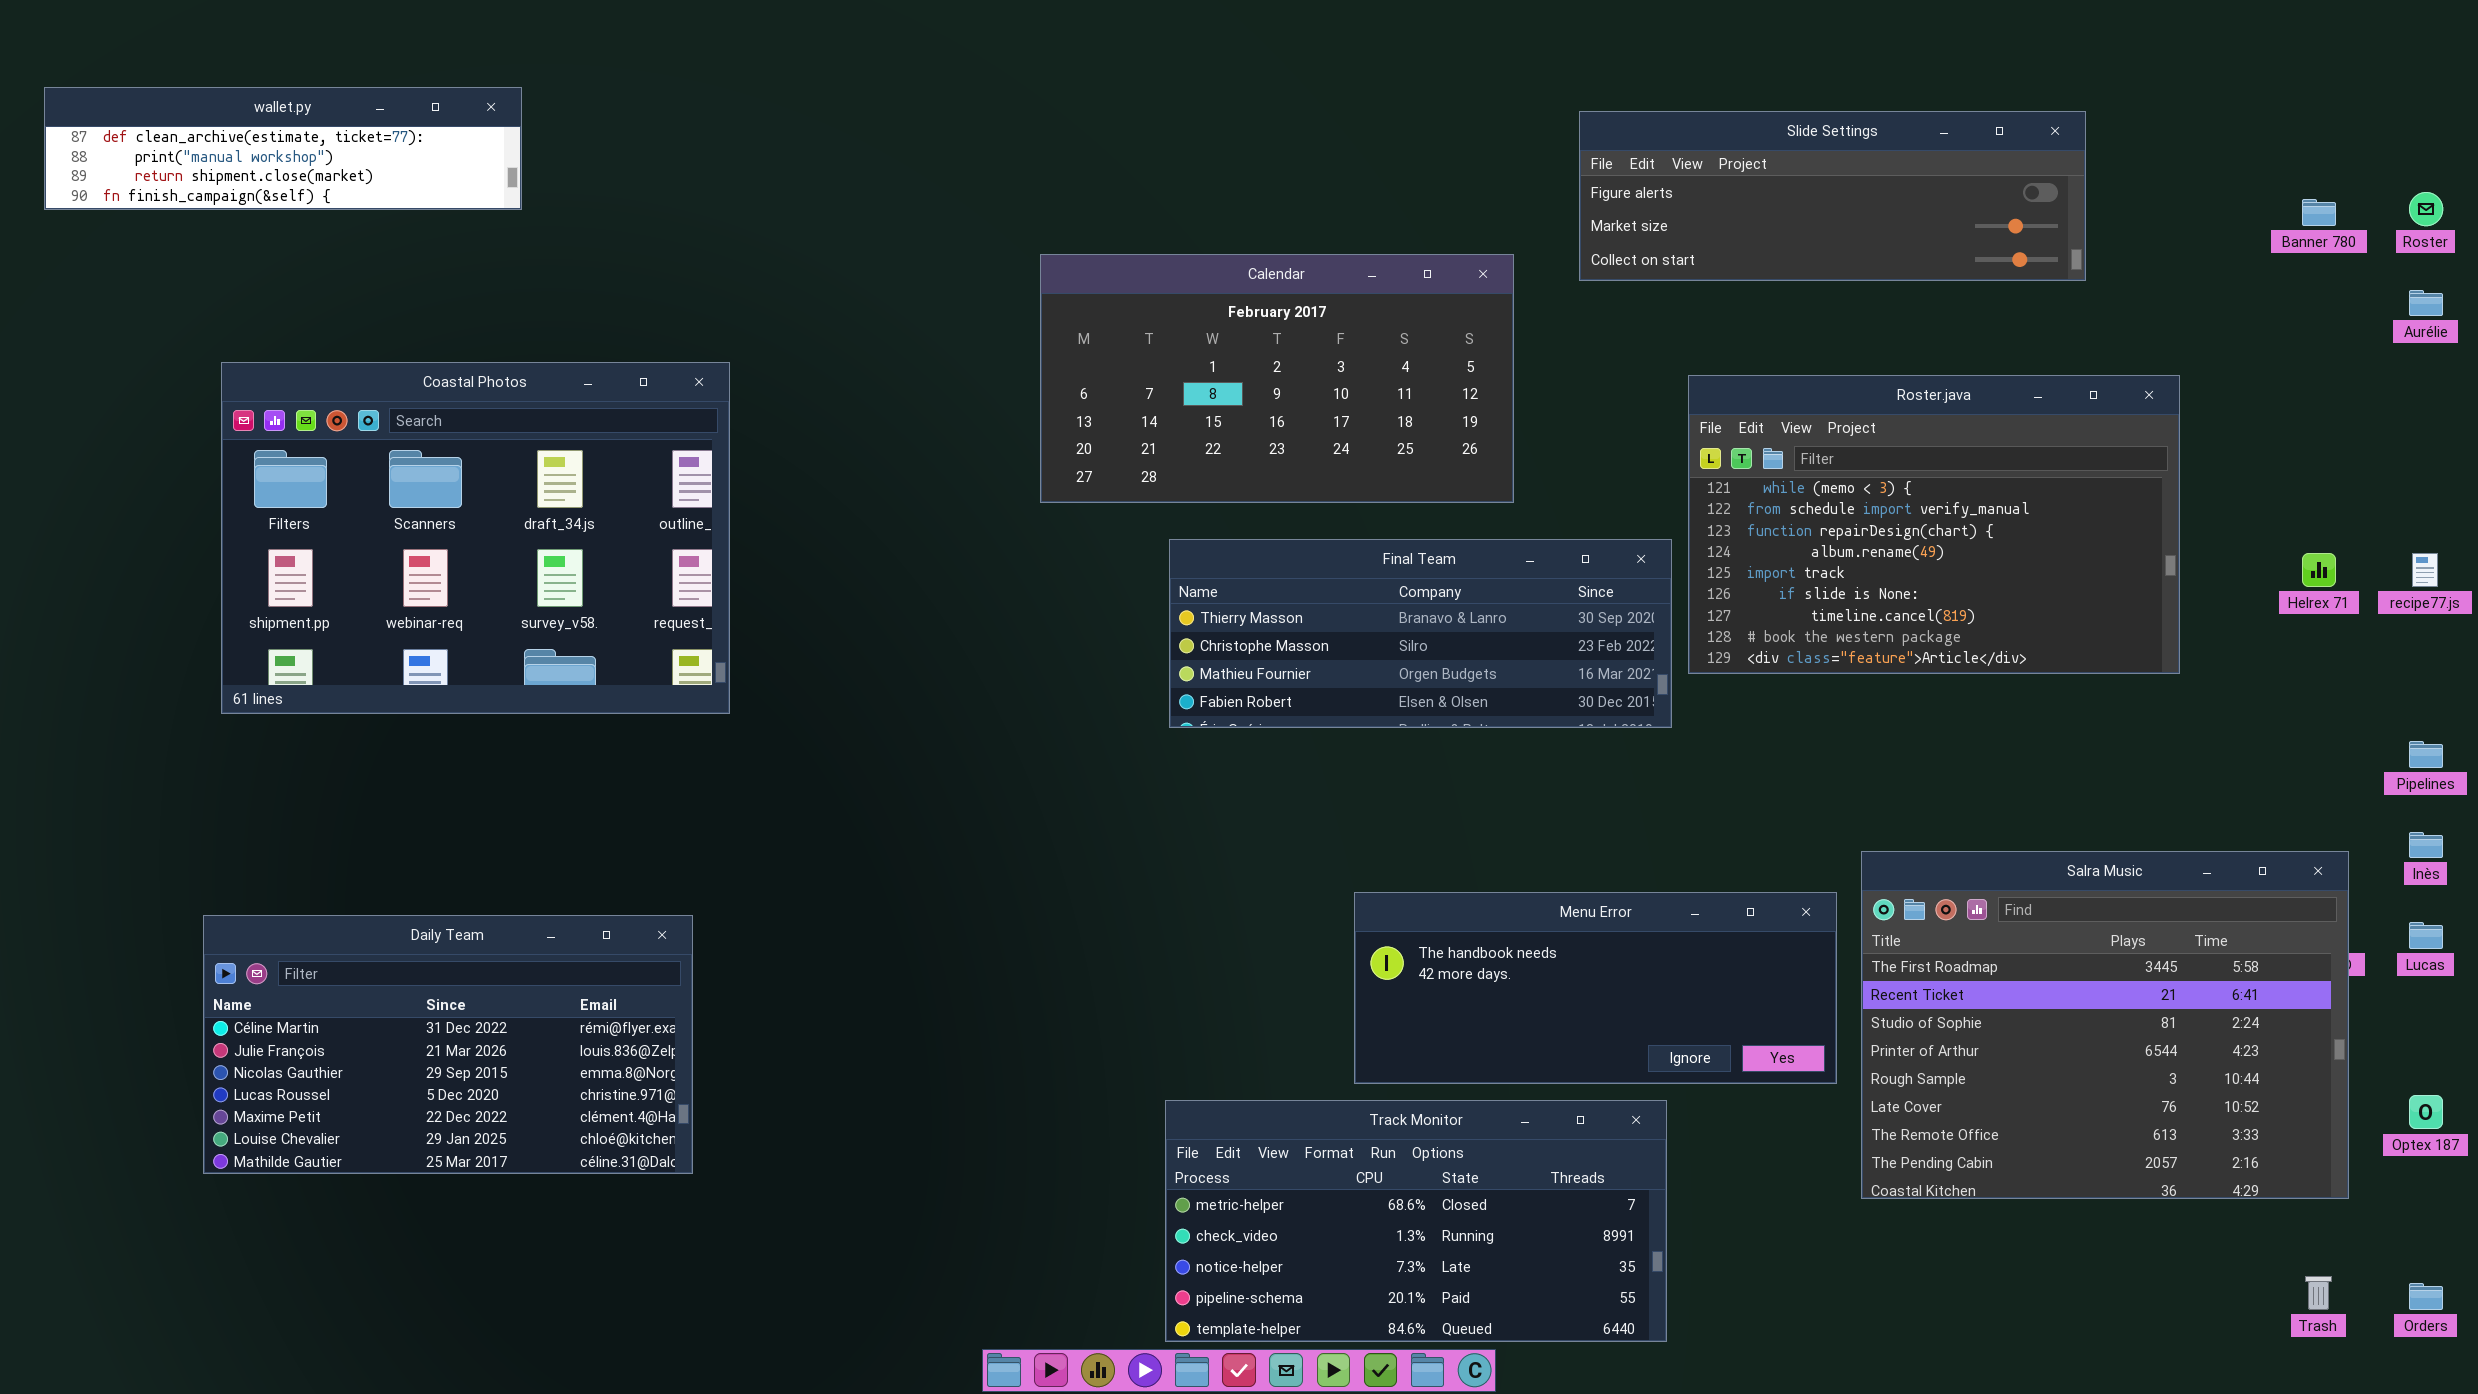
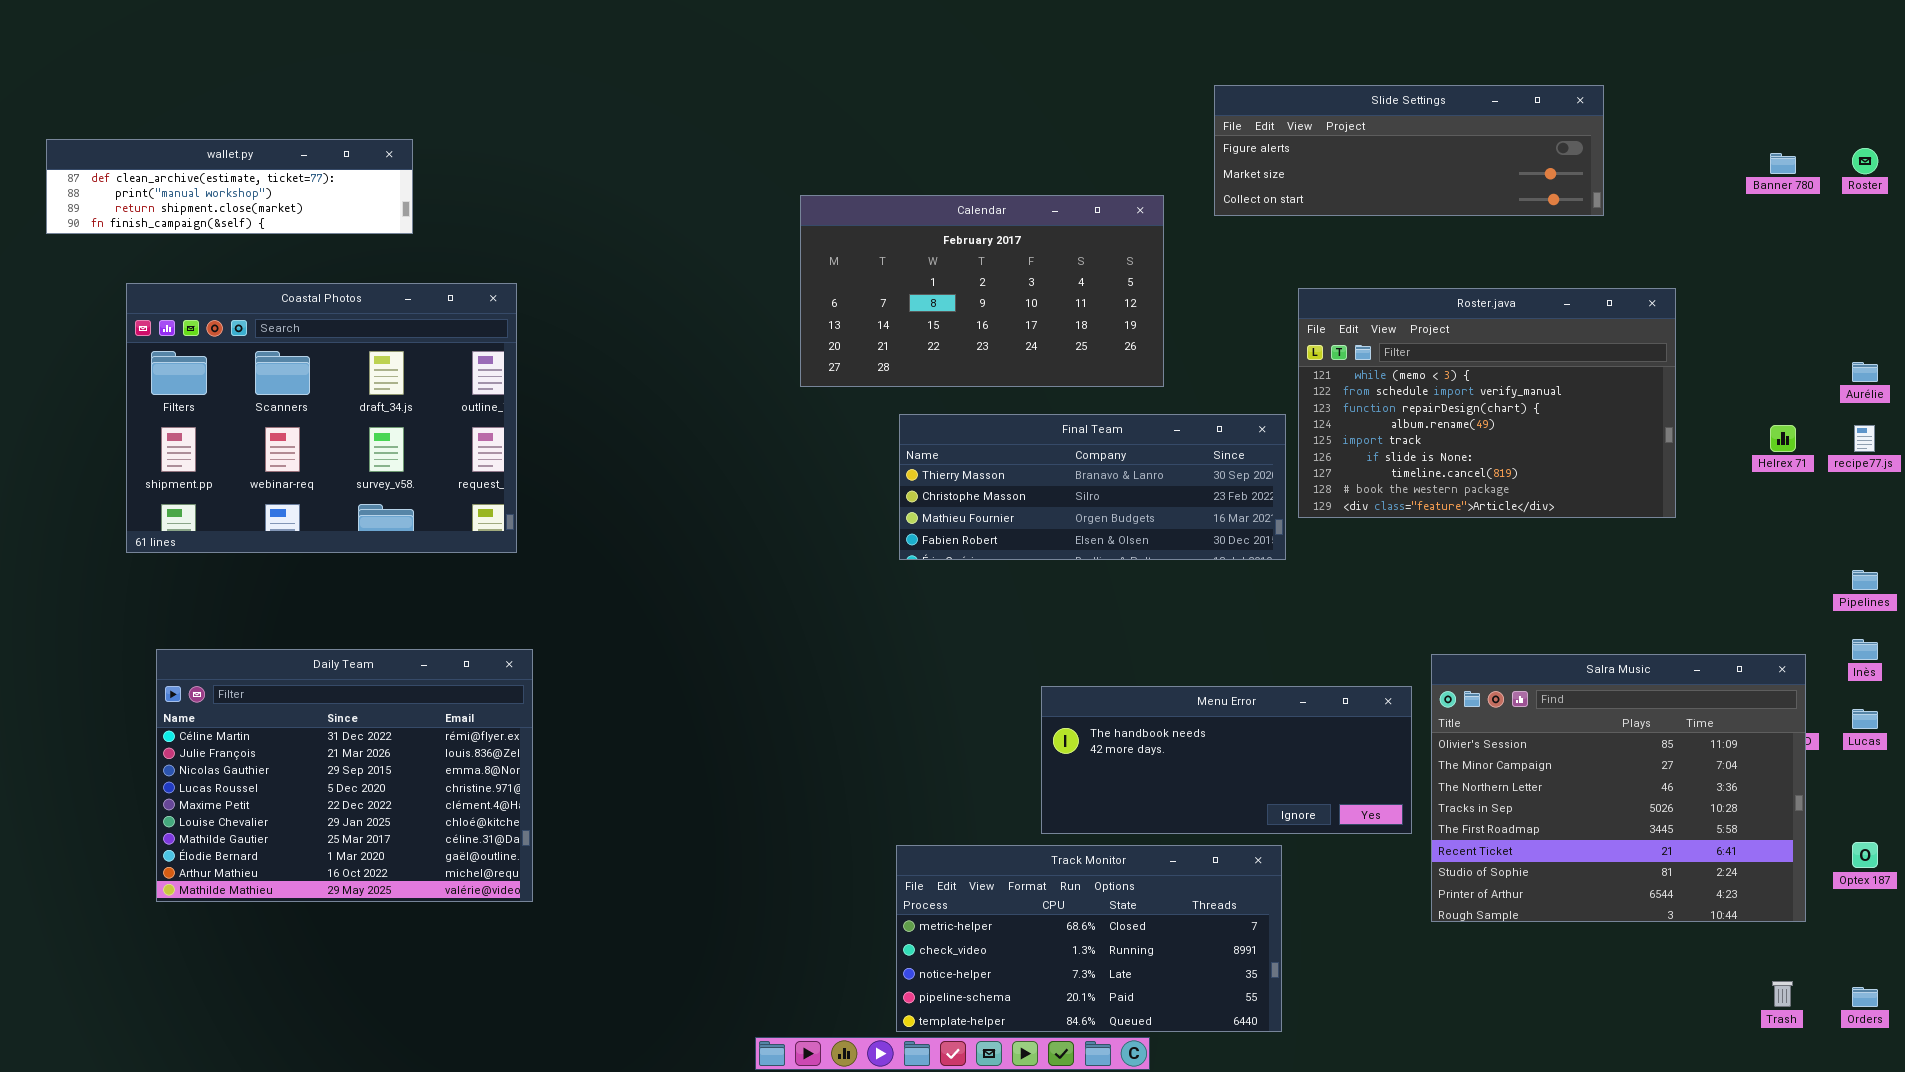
wallet.py: [44,87,522,210] -> [46,139,413,234], moved
Aurélie: [2409,290,2443,316] -> [1852,362,1878,382], moved
Coastal Photos: [221,362,730,714] -> [126,283,517,553], moved
Salra Music: [1861,851,2349,1199] -> [1431,654,1806,922], scrolled up 4 rows
Daily Team: [203,915,693,1174] -> [156,649,533,902], resized

